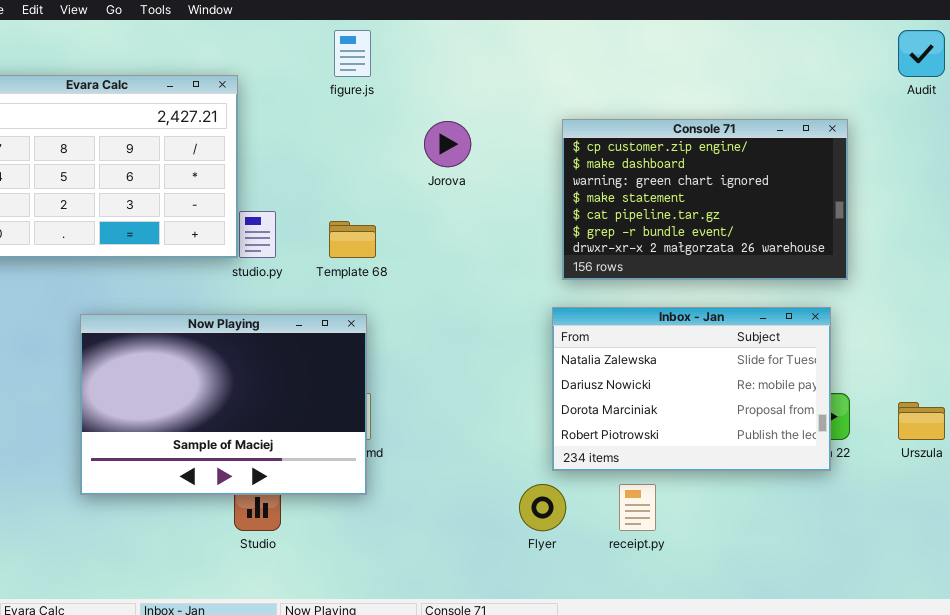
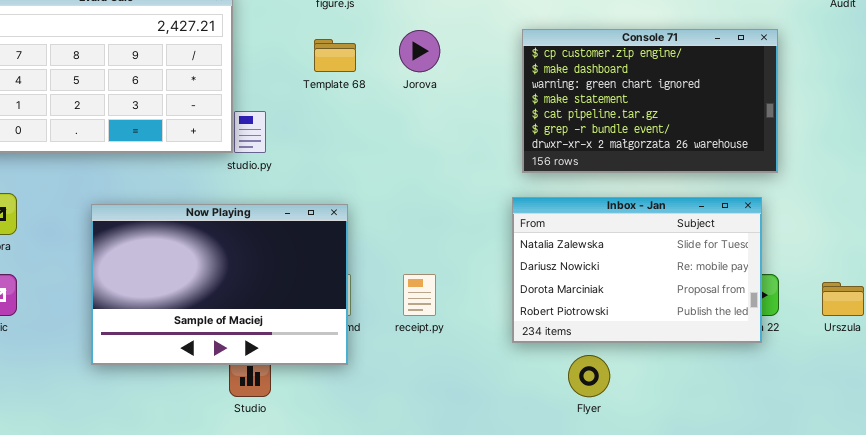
Template 68: [329,221,376,258] -> [314,39,356,72], moved
Flyer: [519,484,566,531] -> [568,355,610,397], moved
receipt.py: [619,484,656,531] -> [403,274,436,316], moved

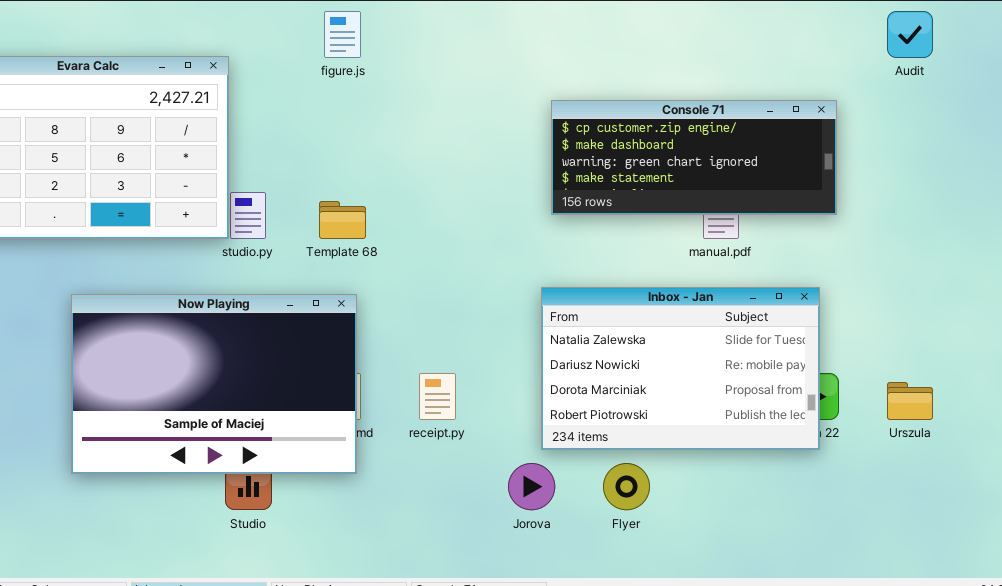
Console 71: [522,29,778,173] -> [551,100,837,215], resized
Jorova: [399,30,440,72] -> [508,463,555,510], moved
Template 68: [314,39,356,72] -> [319,201,366,239], moved

